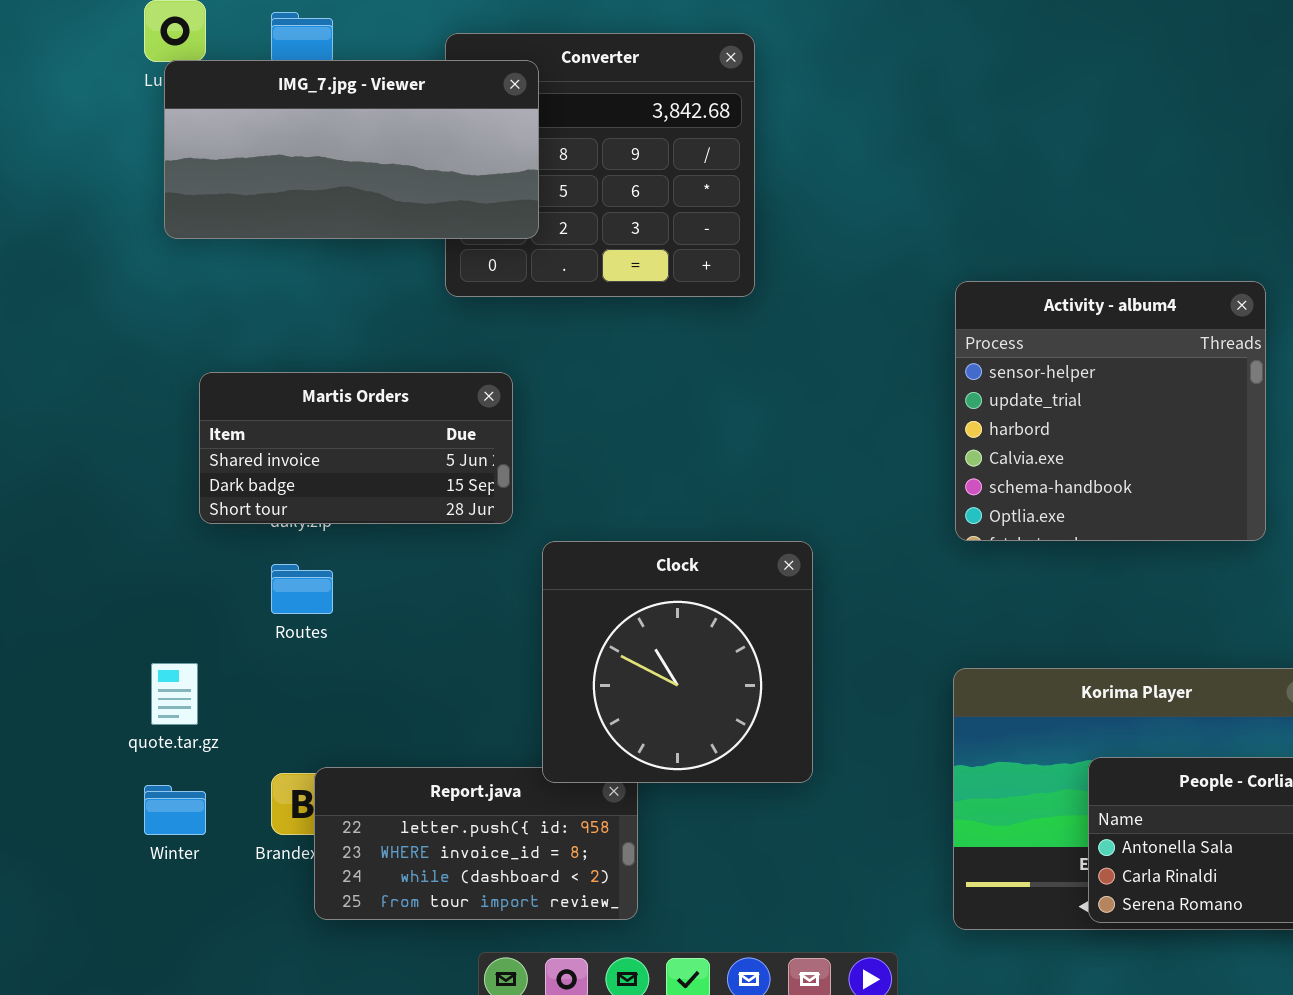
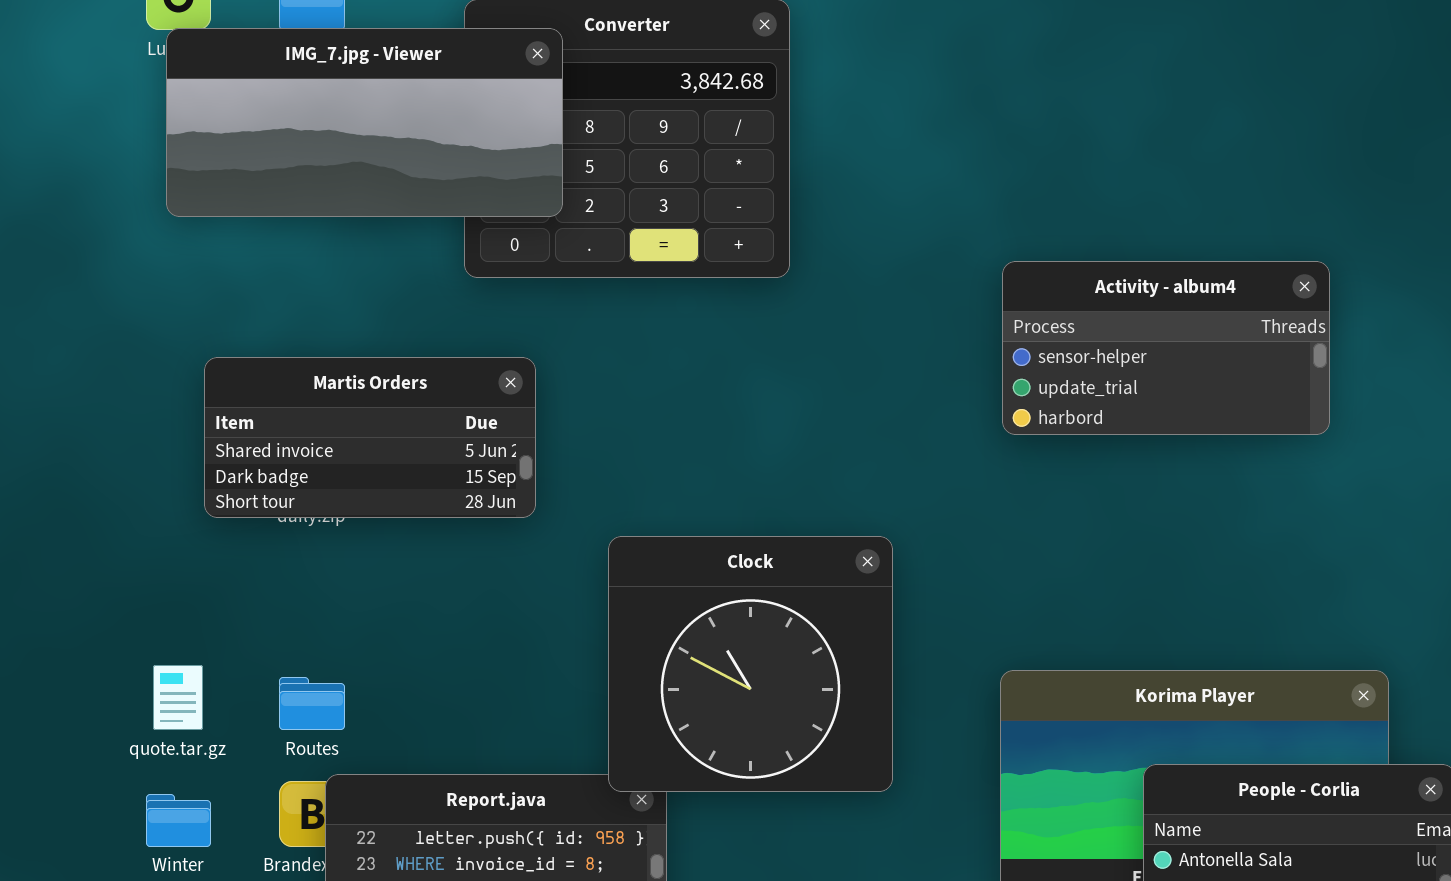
Activity - album4: [955,281,1266,541] -> [1002,261,1330,435], resized
Clock: [542,541,813,783] -> [608,536,893,792], moved
Routes: [271,564,333,614] -> [279,677,345,730], moved

